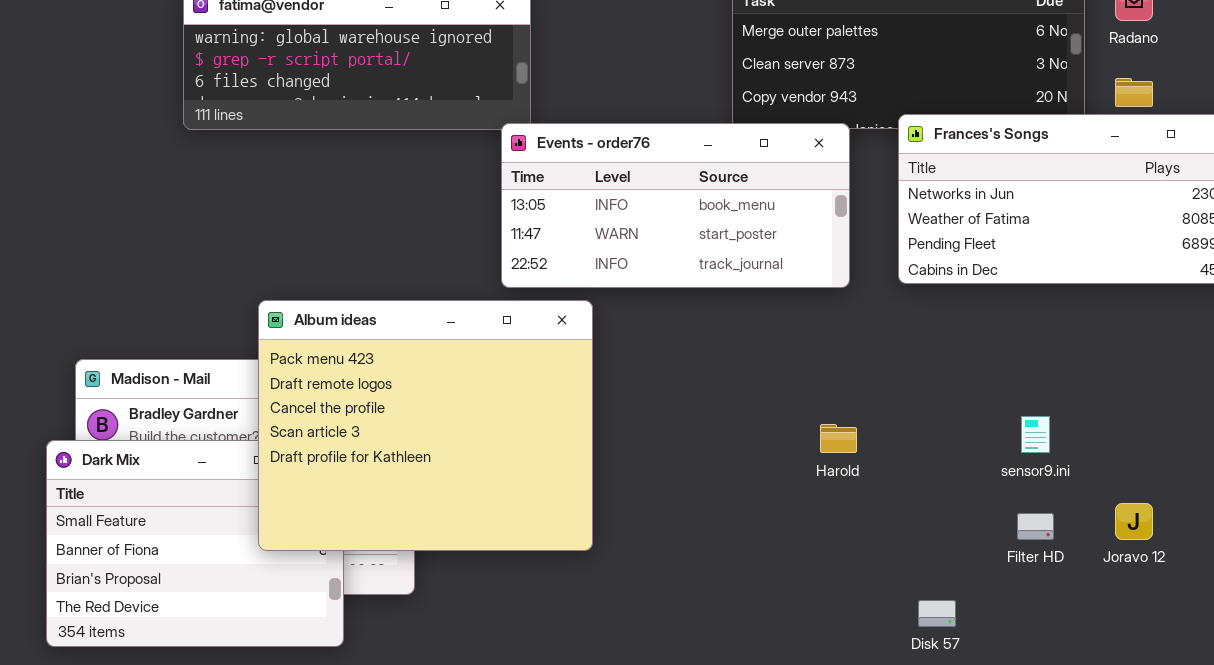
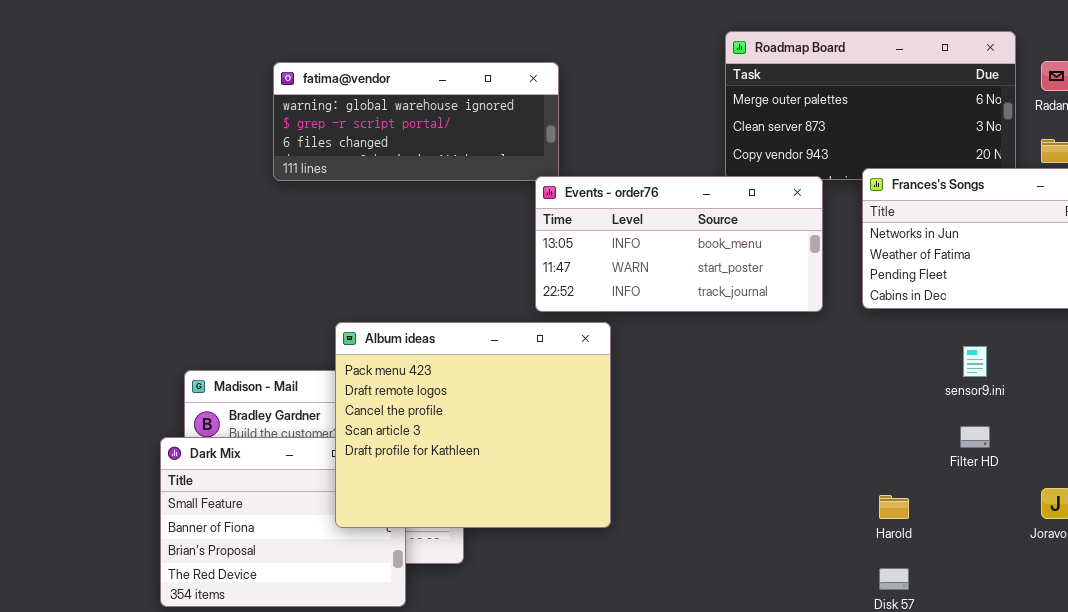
sensor9.ini: [1021,416,1050,453] -> [963,346,987,377], moved
Harold: [820,424,857,453] -> [879,495,909,519], moved
Filter HD: [1017,513,1054,540] -> [960,426,990,448], moved

